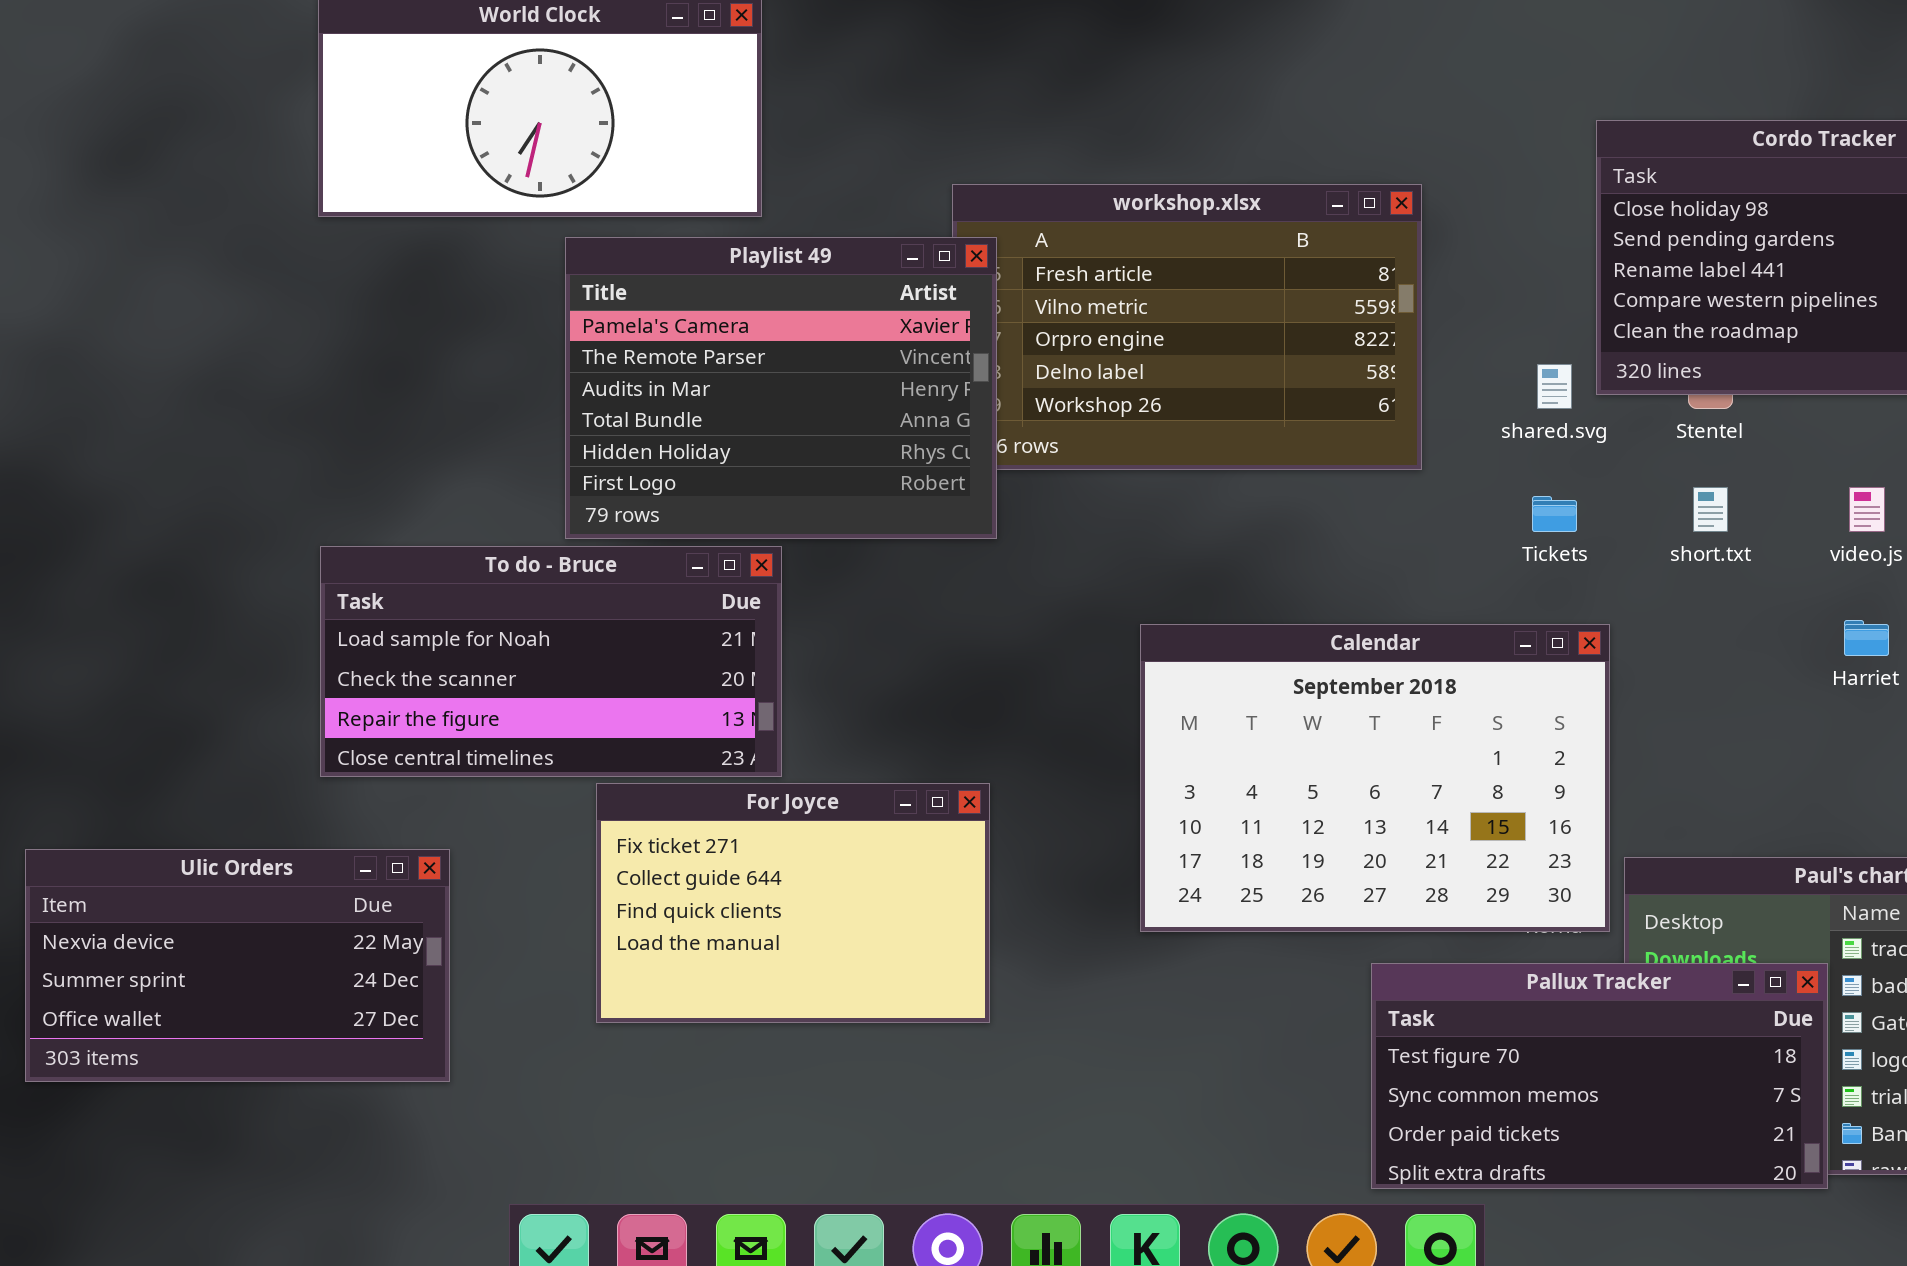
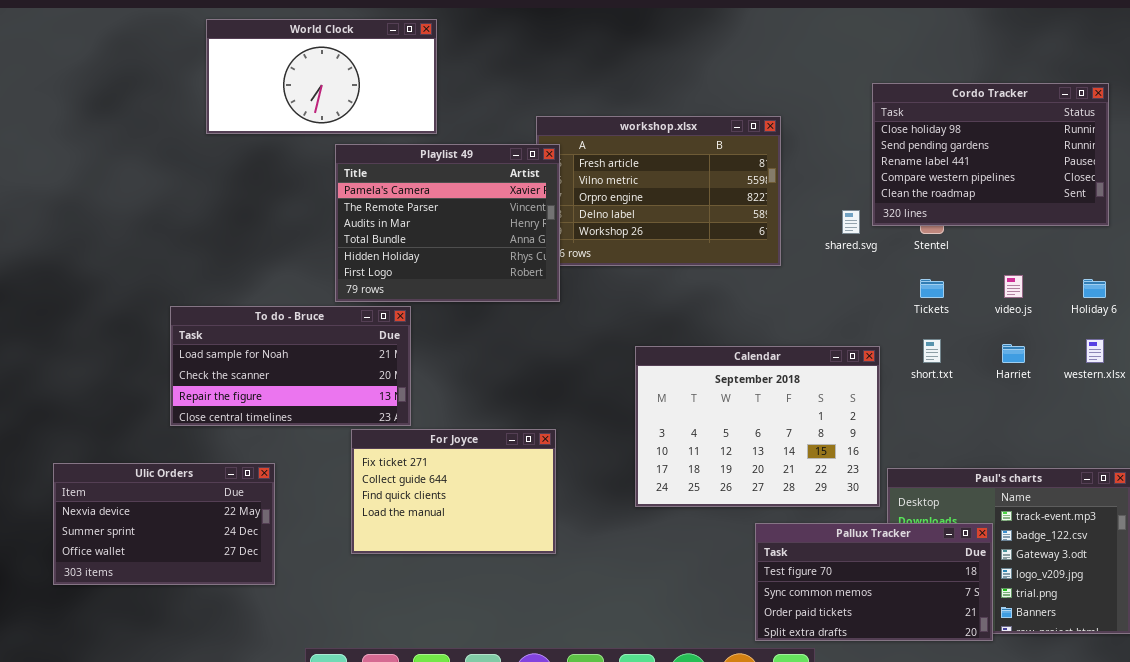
short.txt: [1693,487,1728,532] -> [923,339,941,363], moved
Tickets: [1532,496,1577,532] -> [920,279,944,298], moved
To do - Bruce: [320,546,782,777] -> [170,306,411,426], moved

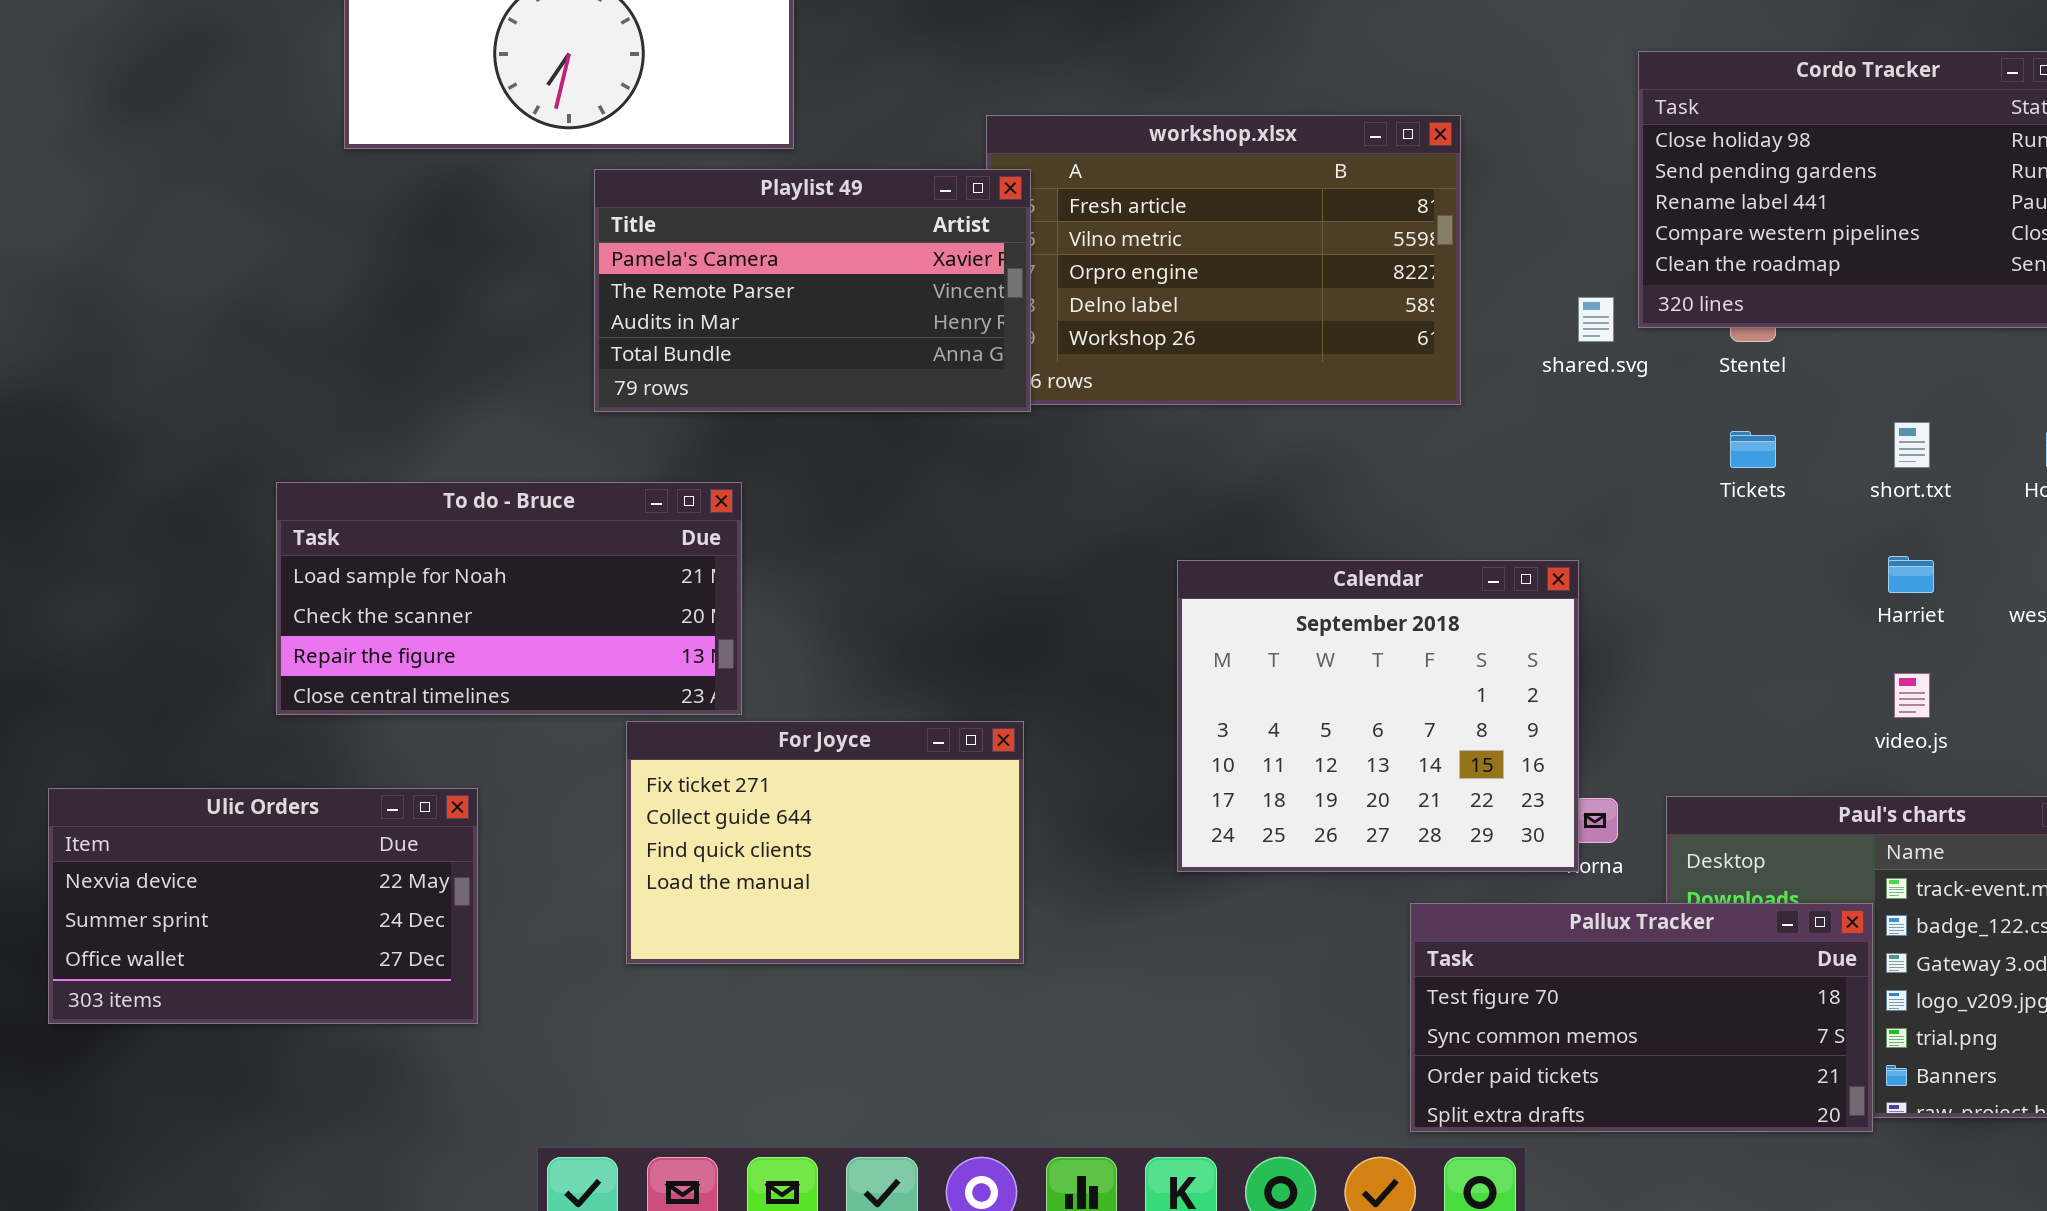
Playlist 49: [335,144,560,302] -> [594,169,1031,412], resized
video.js: [1004,275,1023,298] -> [1894,673,1930,718], moved
short.txt: [923,339,941,363] -> [1894,422,1930,468], moved
Calendar: [635,346,880,507] -> [1177,560,1579,872], resized

